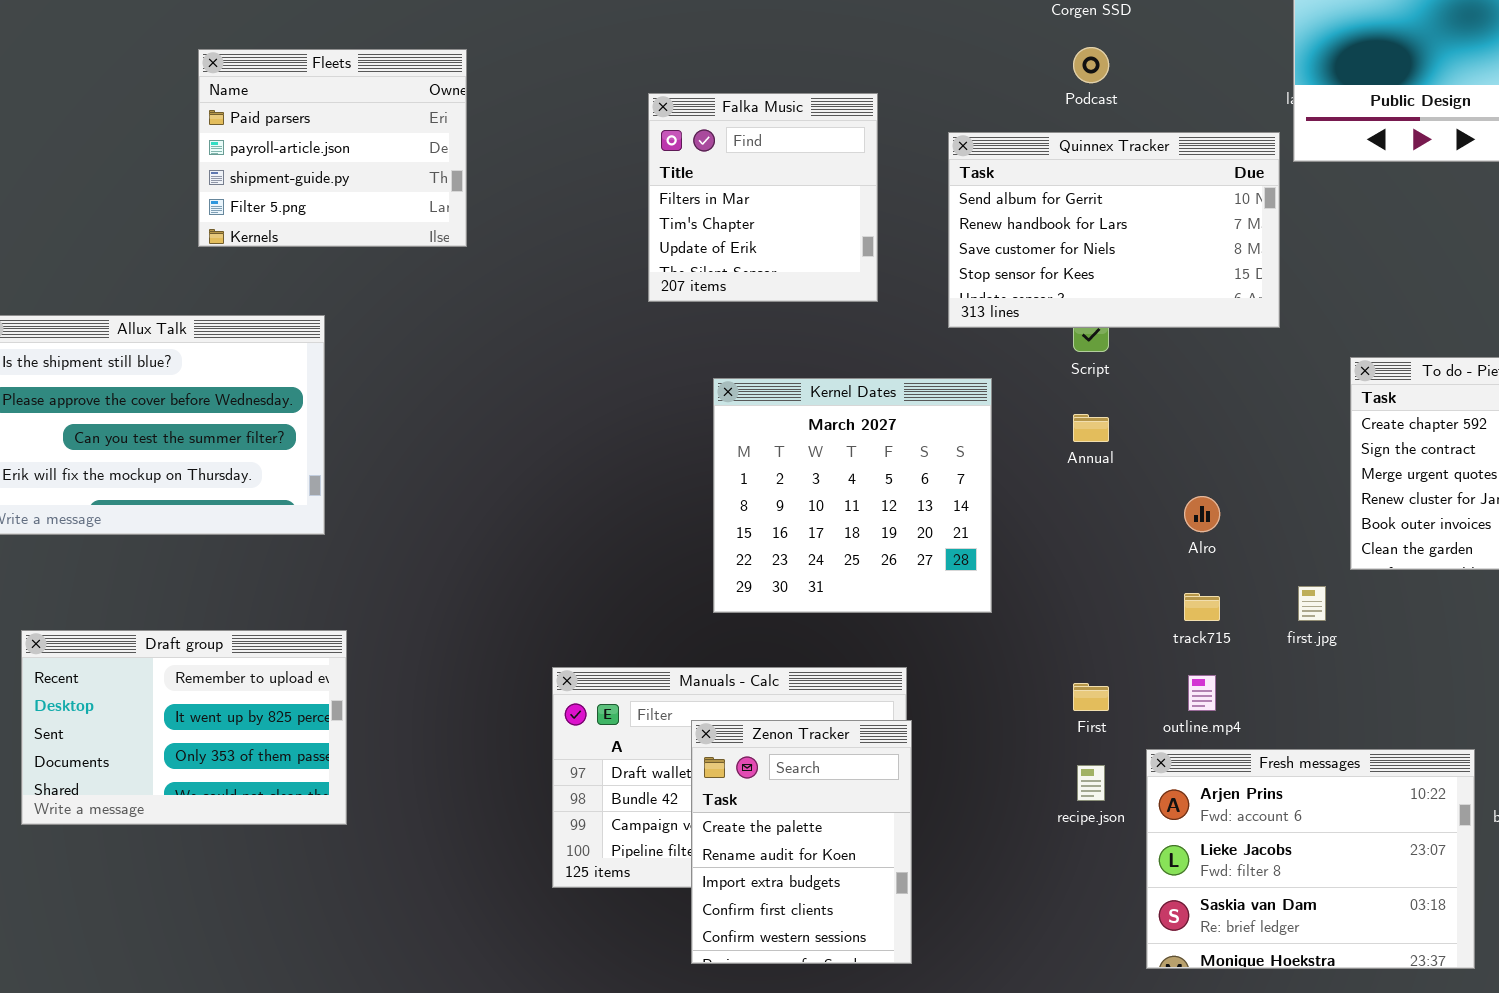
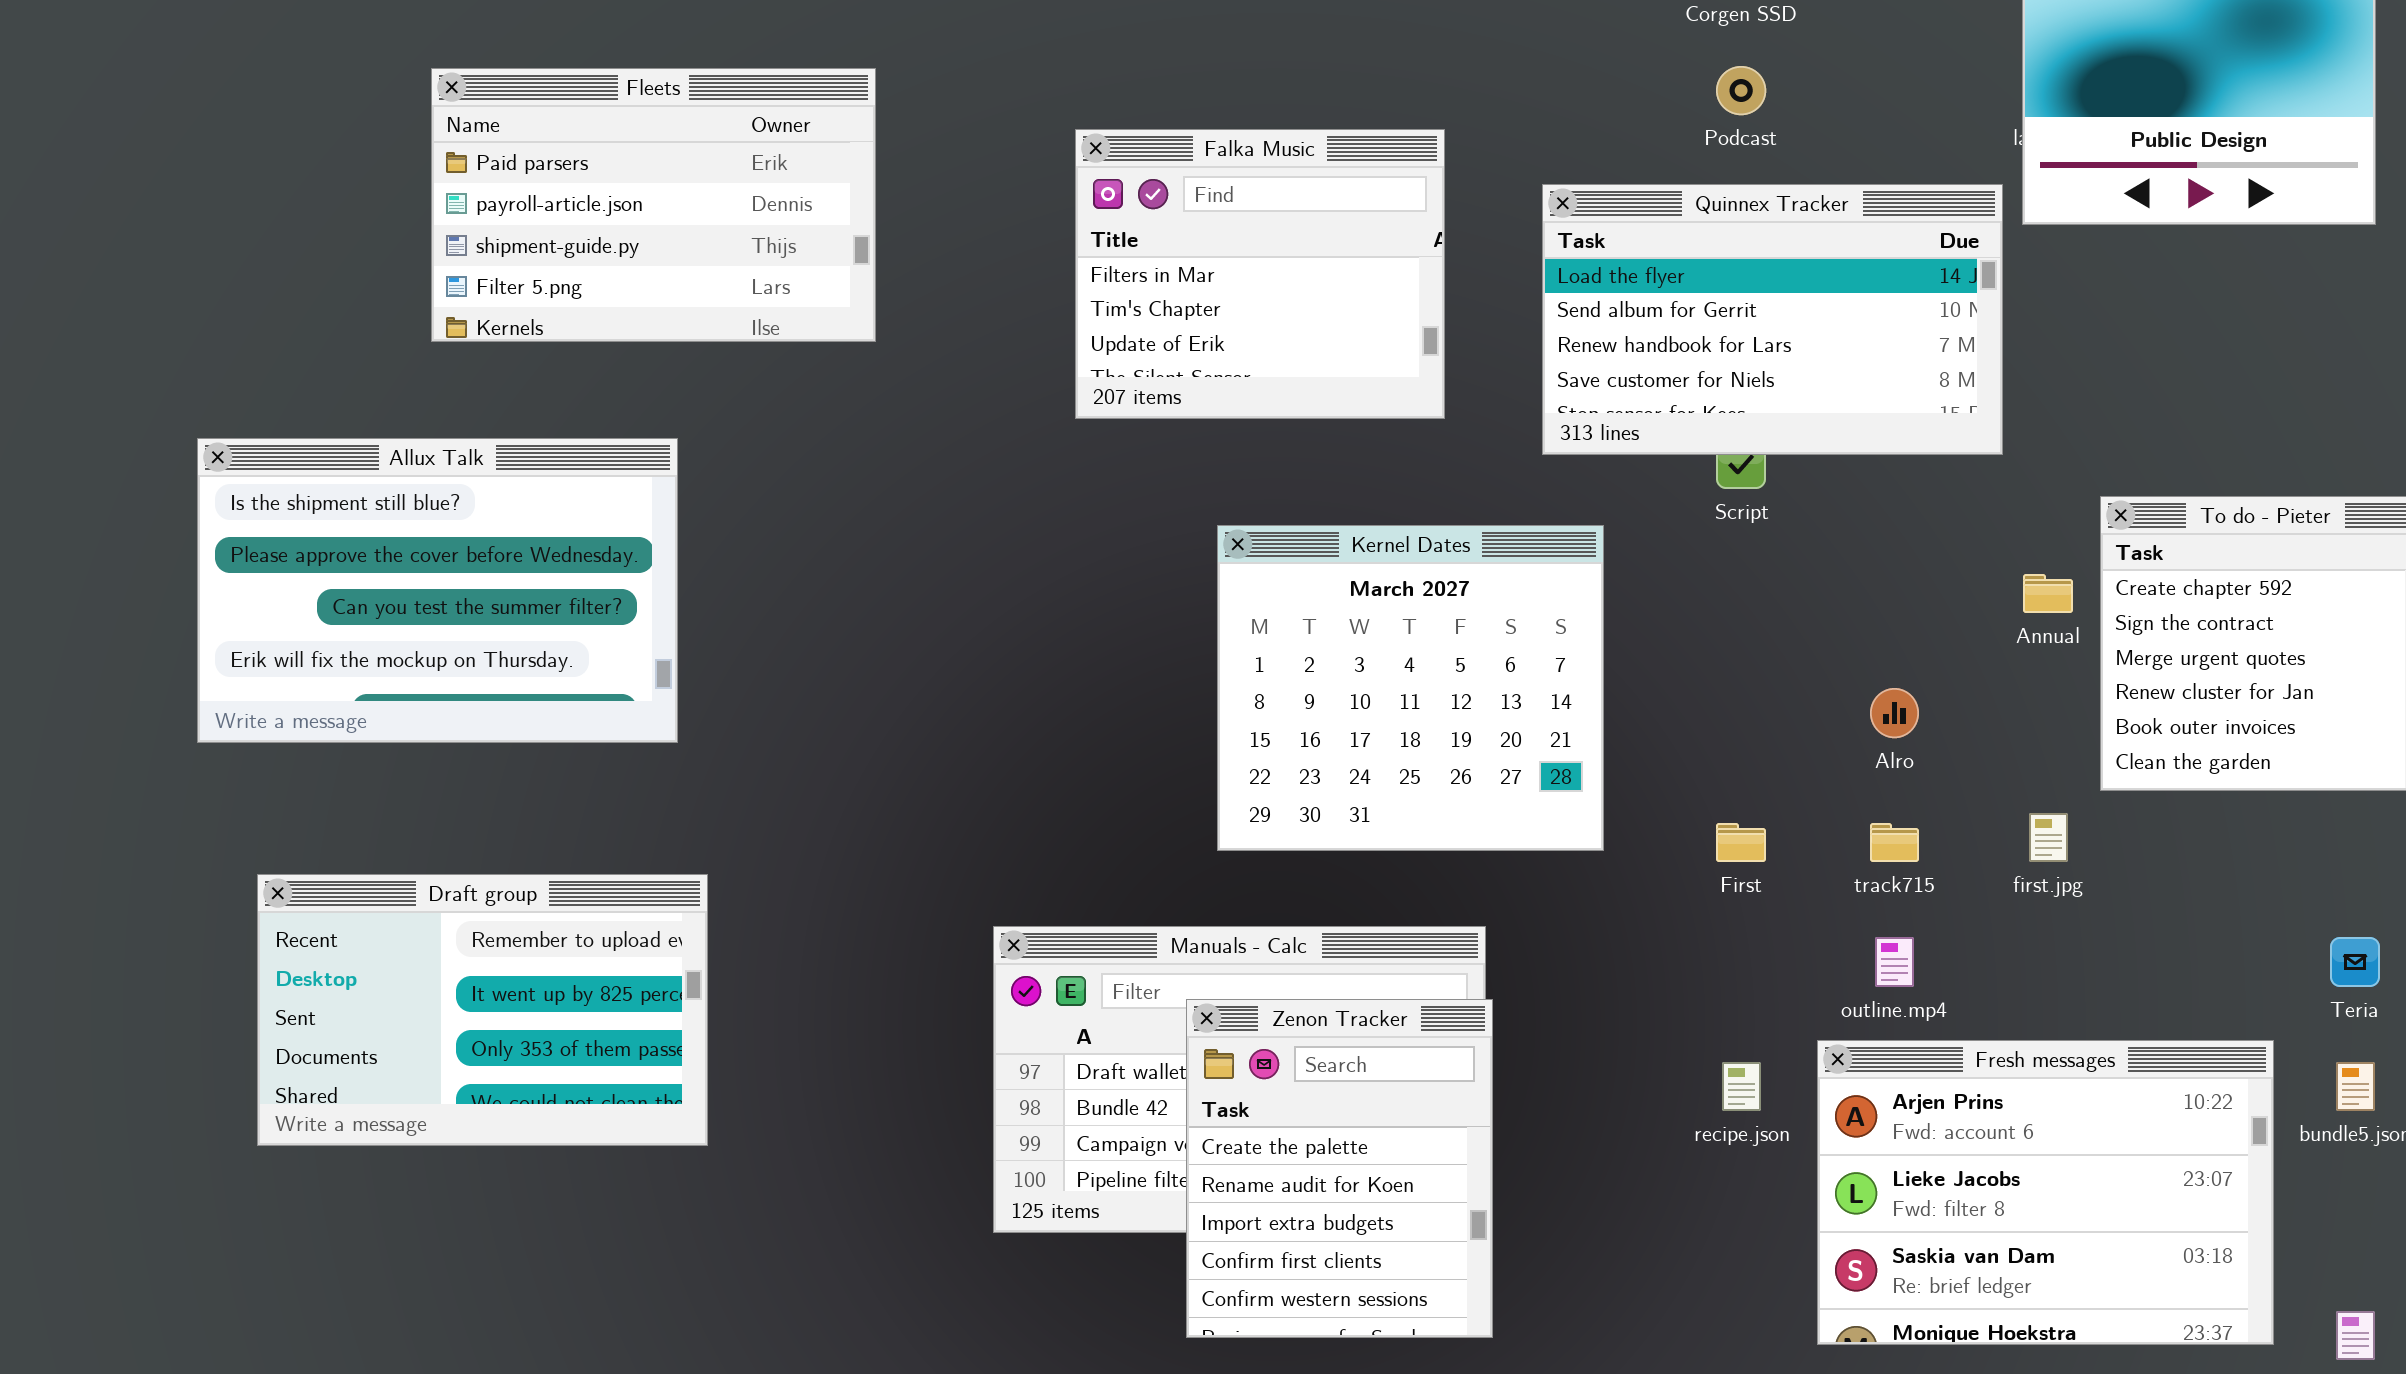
Fleets: [198,49,467,247] -> [431,68,876,342], resized
Falka Music: [648,93,878,302] -> [1075,129,1445,419], resized
Quinnex Tracker: [948,132,1280,328] -> [1542,184,2003,455], scrolled up 1 row
Annual: [1073,414,1109,442] -> [2023,574,2073,613], moved
First: [1073,683,1109,711] -> [1716,823,1766,862], moved

